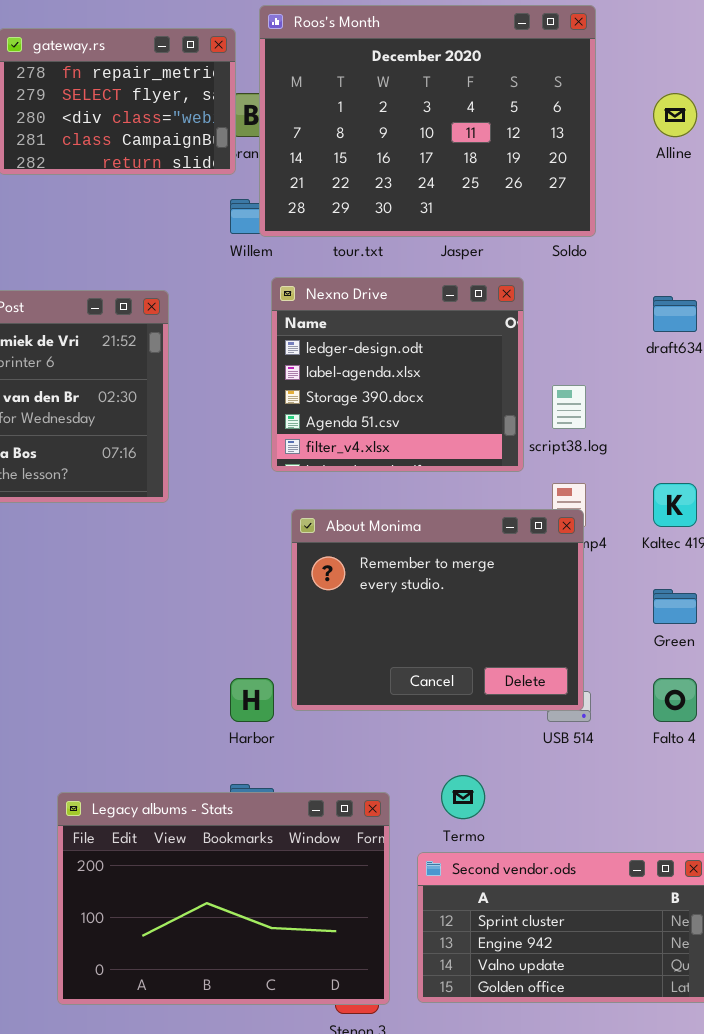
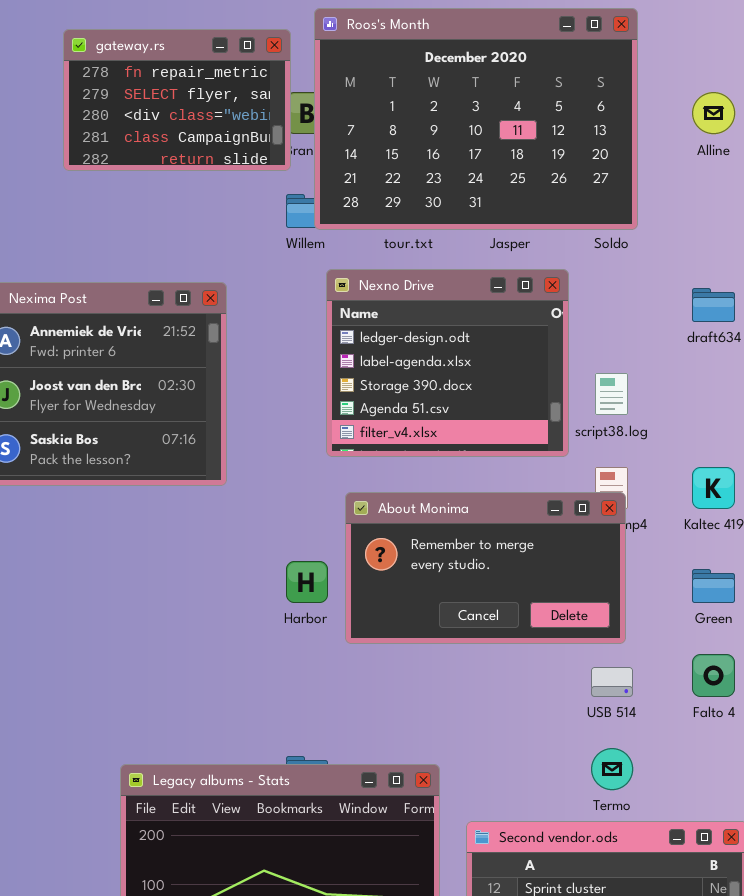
About Monima: [291,509,584,711] -> [345,492,626,644], resized
Harbor: [230,678,274,722] -> [286,561,328,603], moved
Termo: [441,775,485,819] -> [591,748,633,790], moved

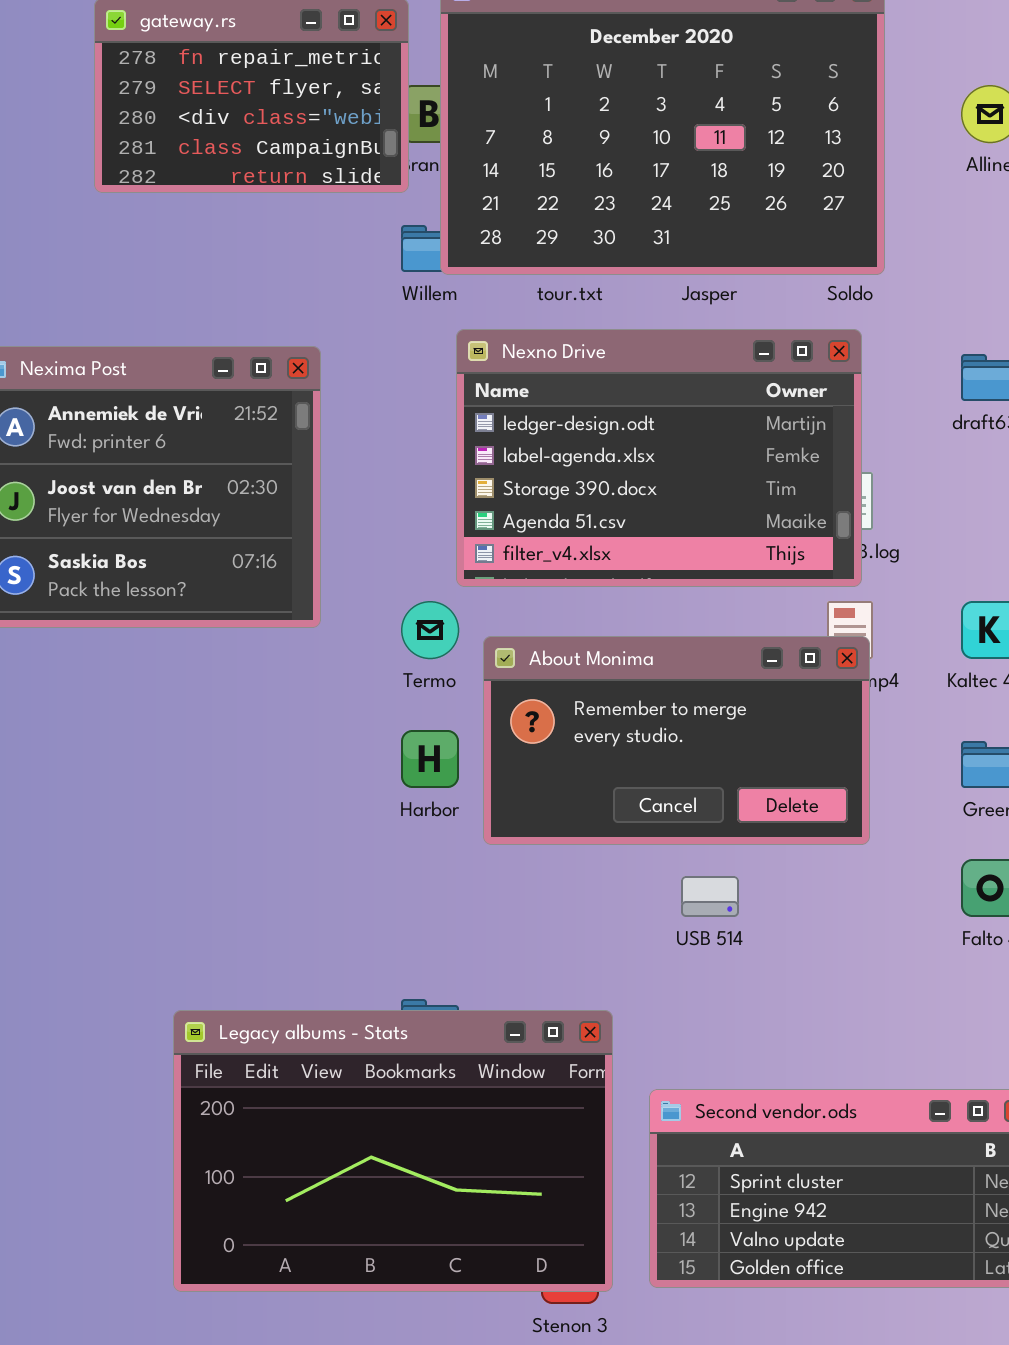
Nexno Drive: [326,269,569,457] -> [456,329,862,587], resized
USB 514: [591,667,633,697] -> [681,876,739,917], moved
Termo: [591,748,633,790] -> [401,601,459,659], moved

